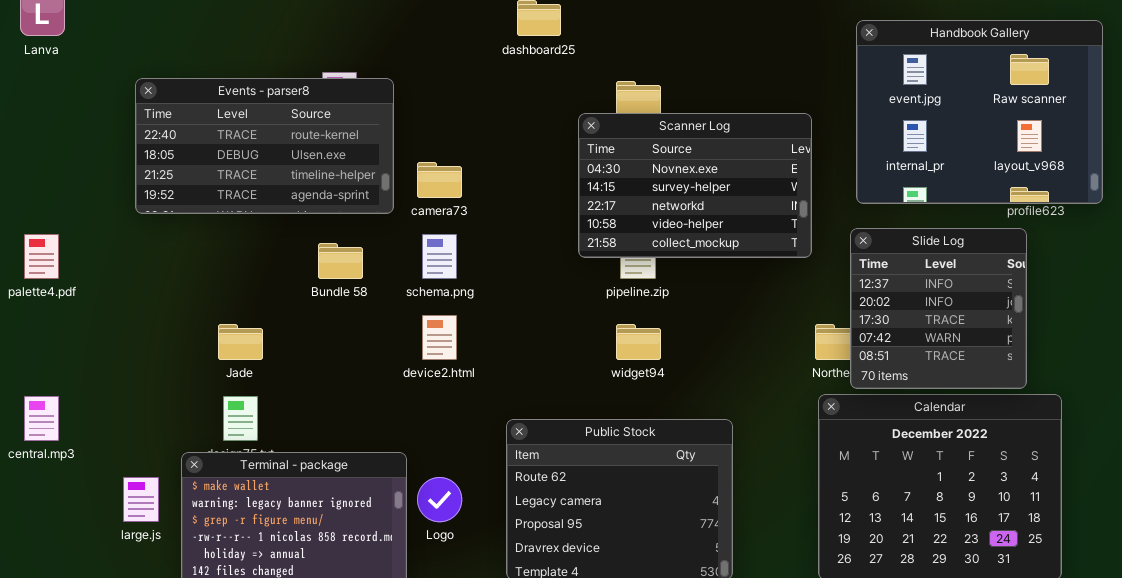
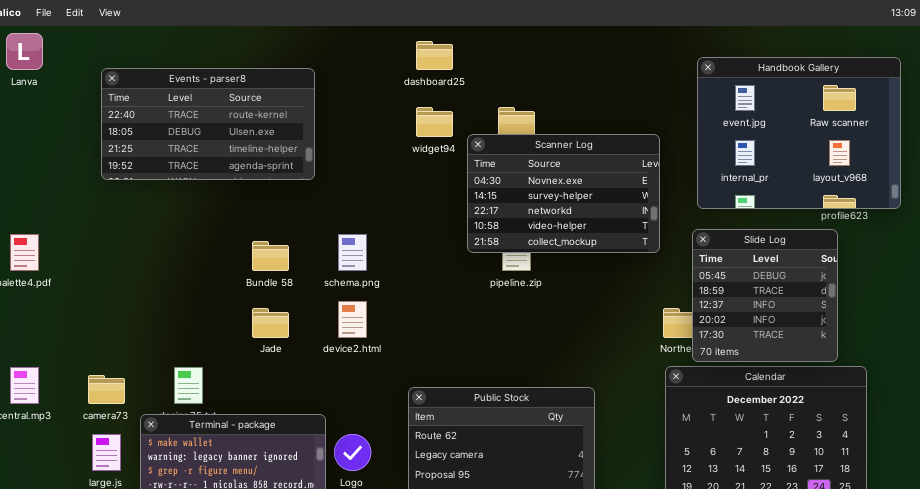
Events - parser8: [135,78,394,214] -> [101,68,315,180], moved
camera73: [417,162,462,198] -> [88,375,125,404], moved
Slide Log: [850,228,1027,389] -> [692,229,838,362], scrolled up 2 rows
Jade: [218,324,263,360] -> [252,308,289,338], moved
widget94: [616,324,661,360] -> [416,107,453,137], moved

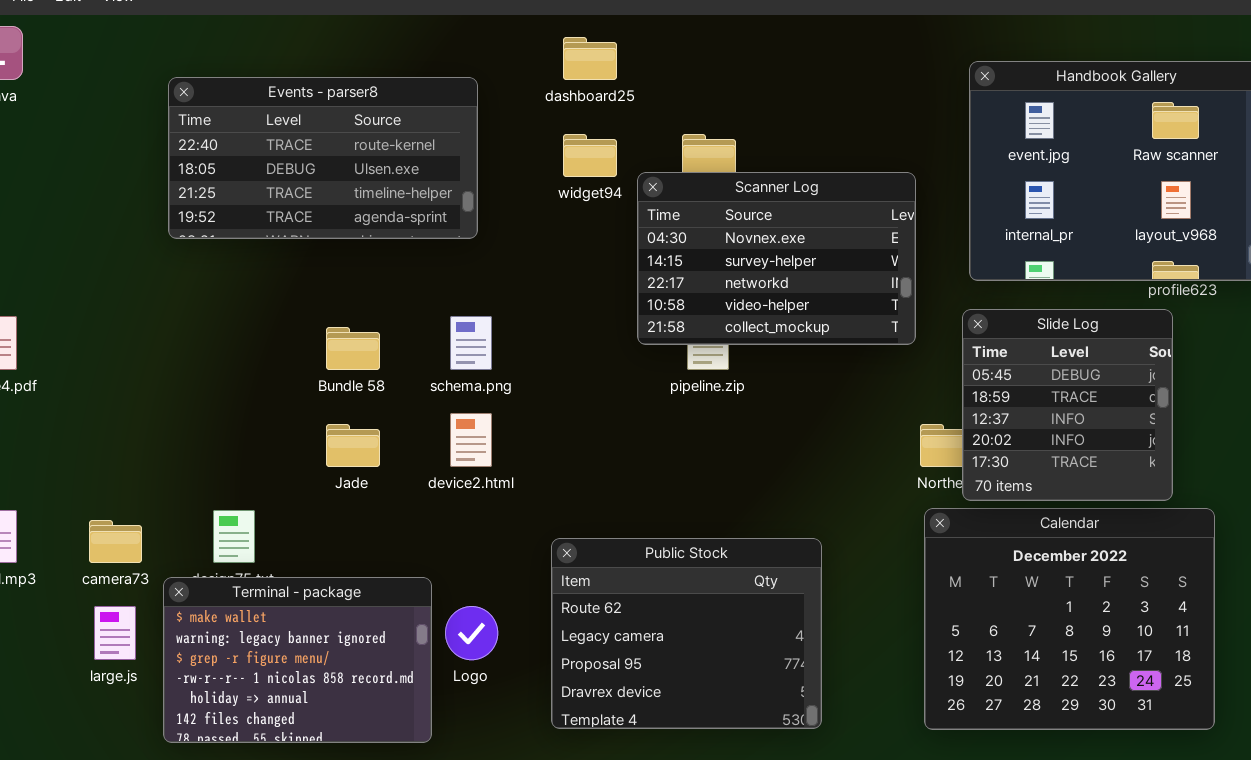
Events - parser8: [101,68,315,180] -> [168,77,478,239], moved

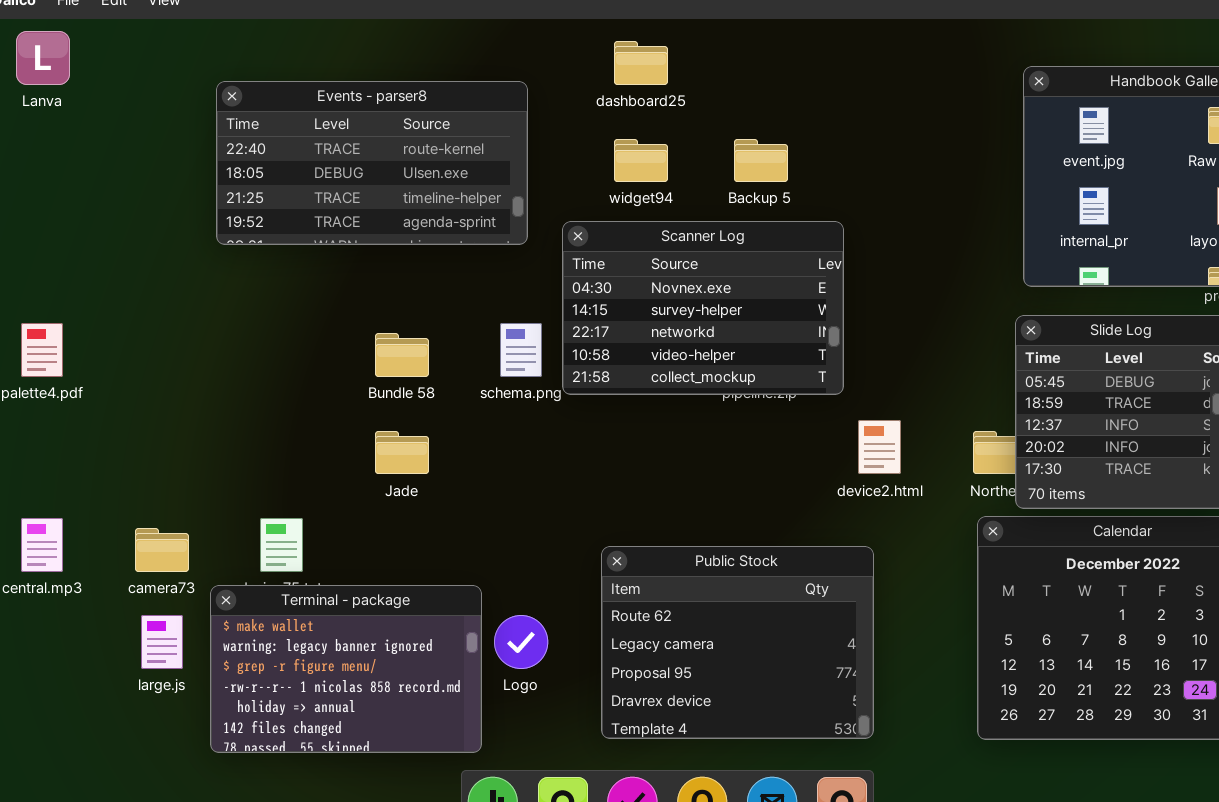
Scanner Log: [637,172,916,345] -> [562,221,844,395], moved
device2.html: [450,413,492,467] -> [858,420,901,474], moved

